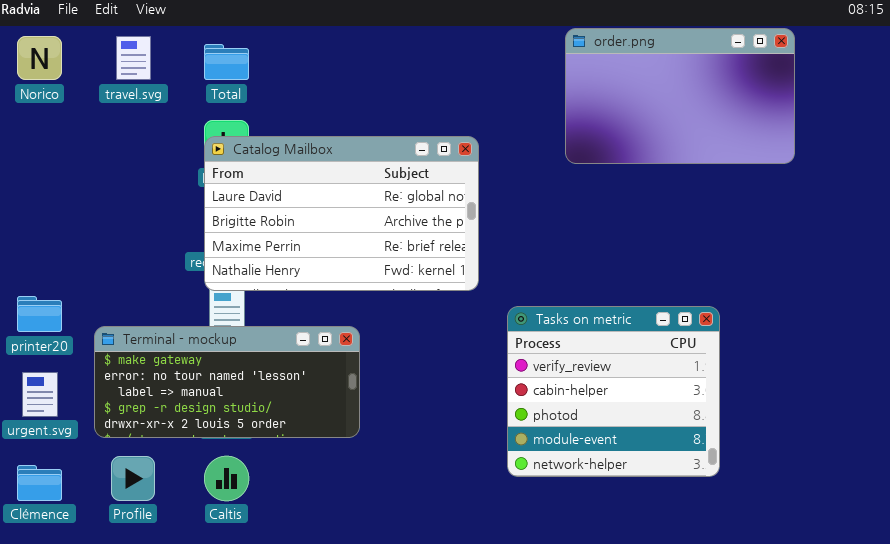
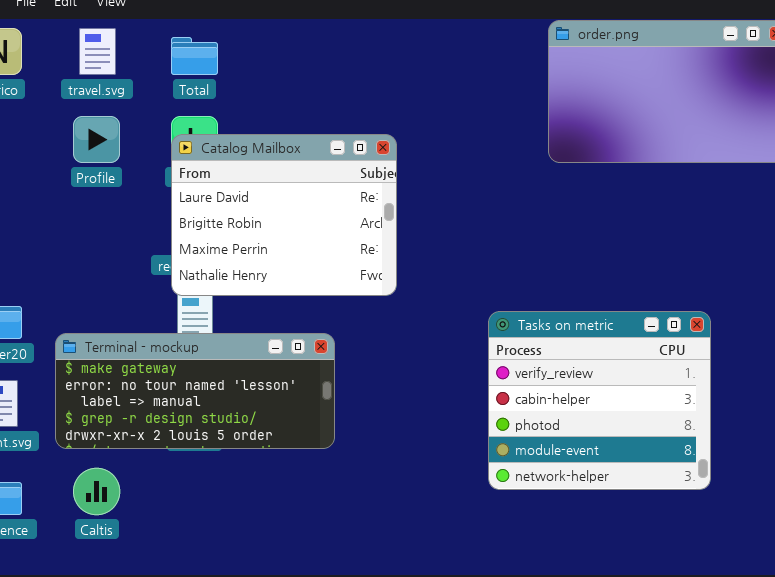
Catalog Mailbox: [204,136,479,291] -> [171,134,397,296], resized
Profile: [111,456,155,501] -> [73,116,120,163], moved
Caltis: [204,456,249,501] -> [73,468,120,515], moved

